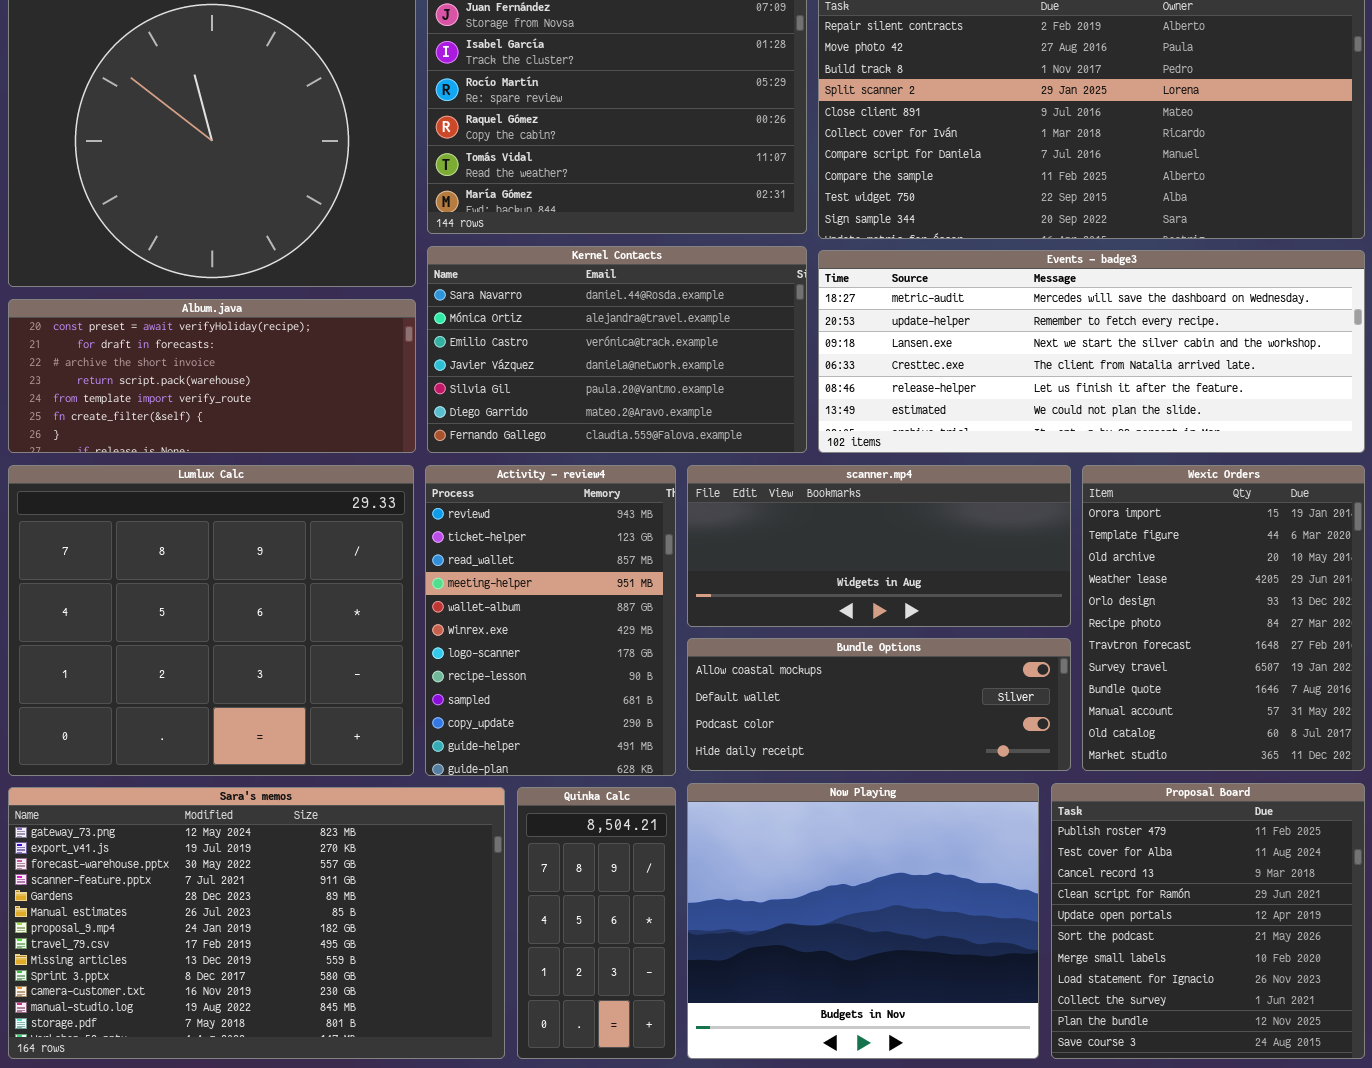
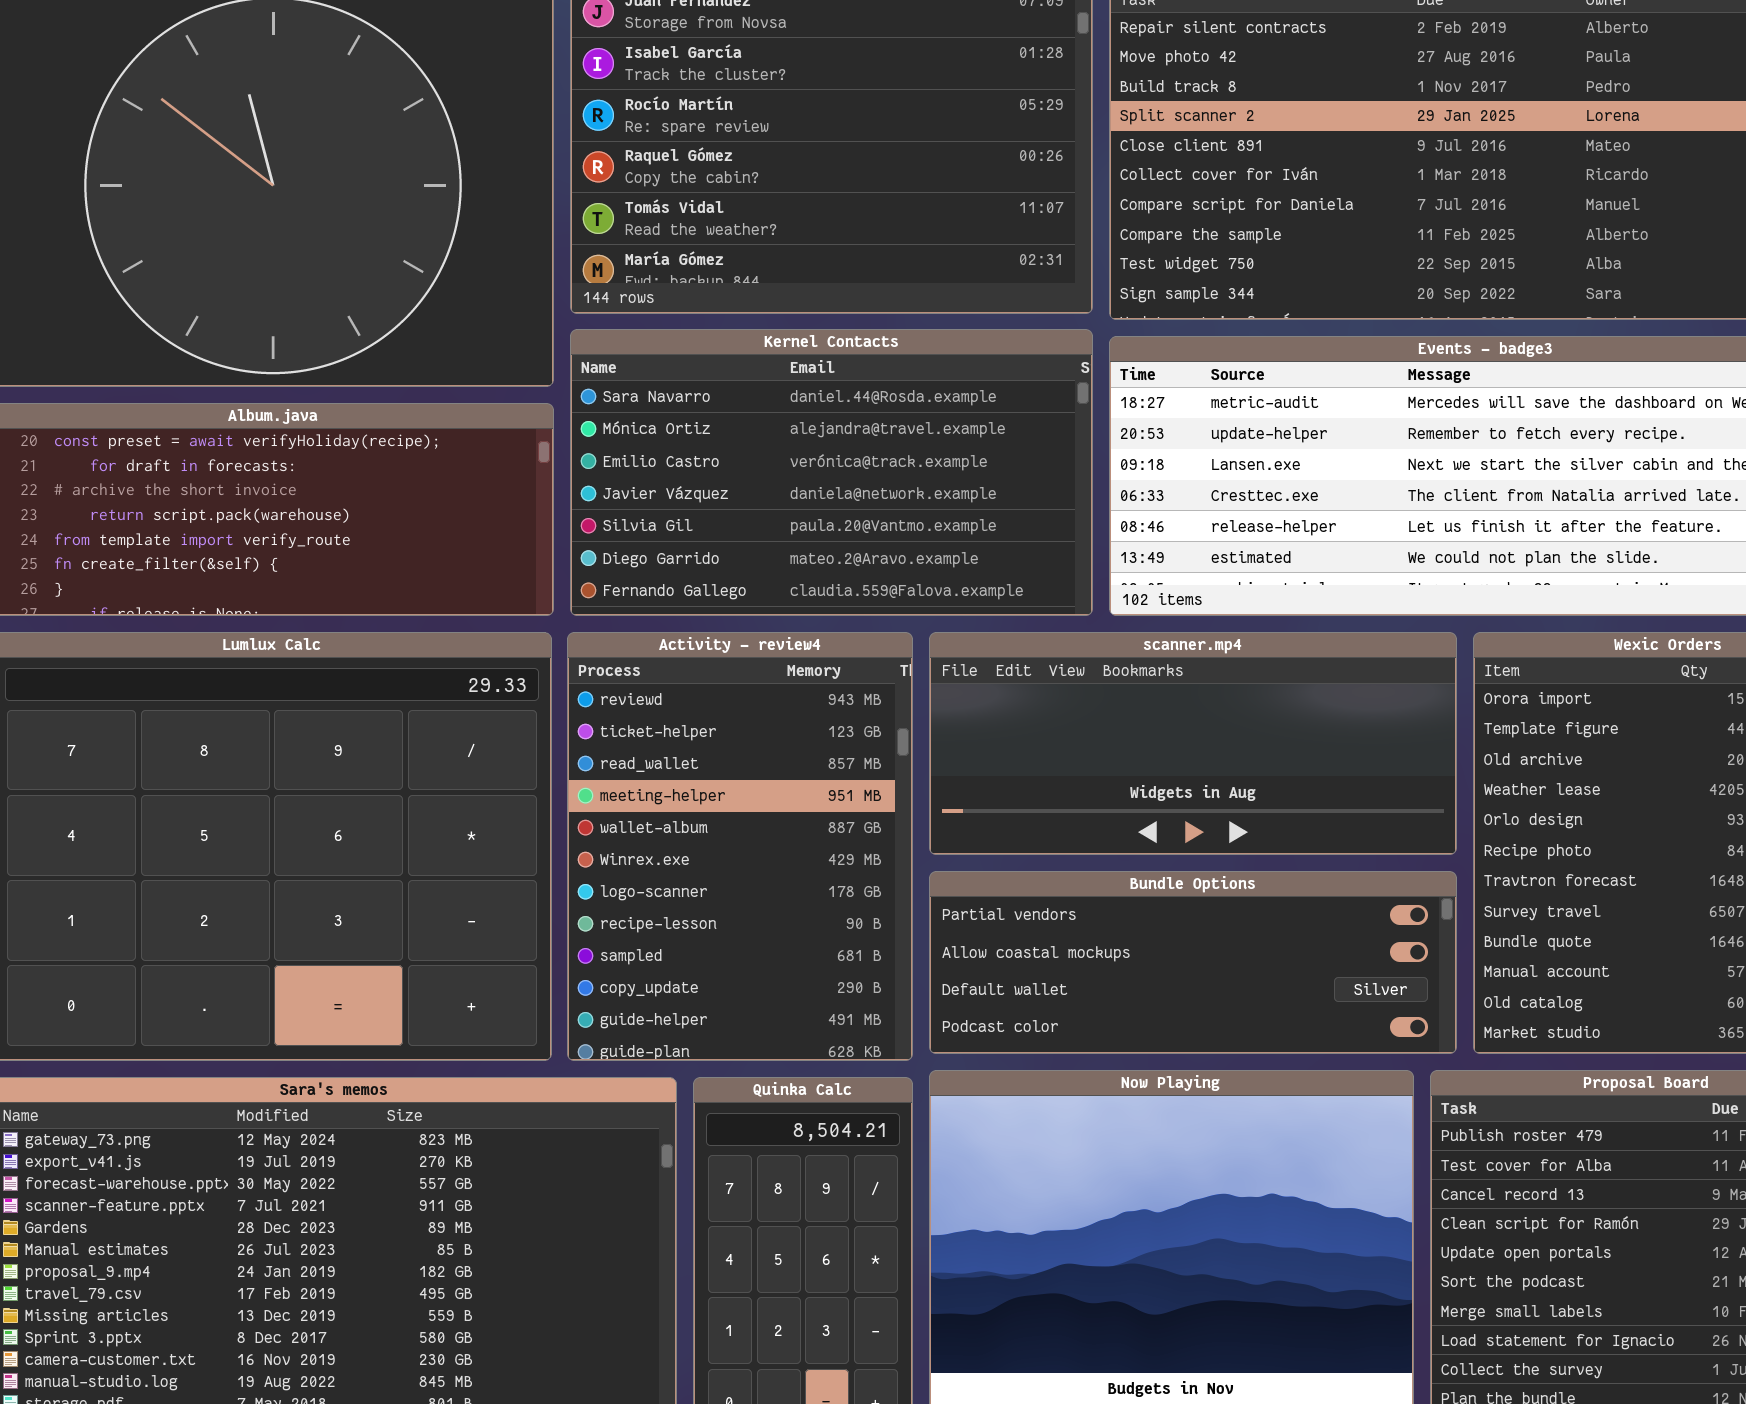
Bundle Options: [687,638,1071,771] -> [929,871,1457,1054], scrolled up 1 row

